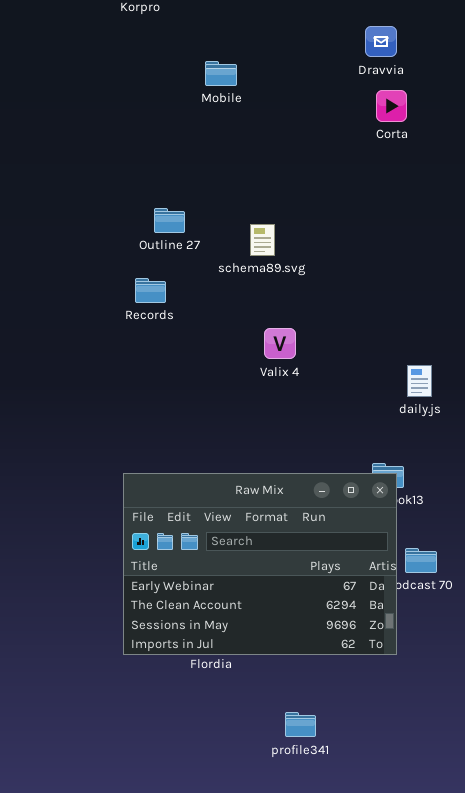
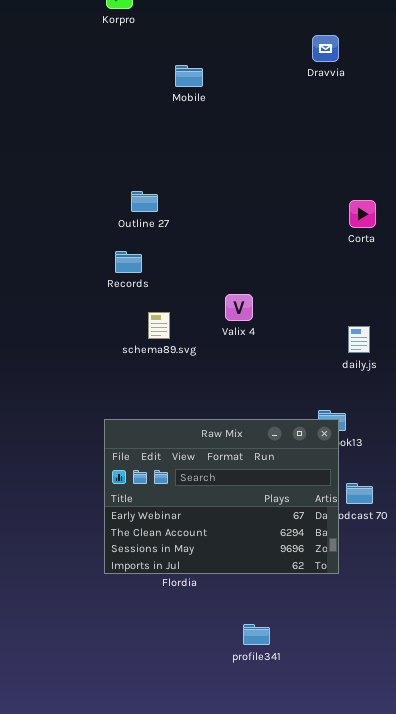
Corta: [376,90,407,122] -> [349,200,376,228], moved
schema89.svg: [250,224,275,256] -> [148,312,170,339], moved

